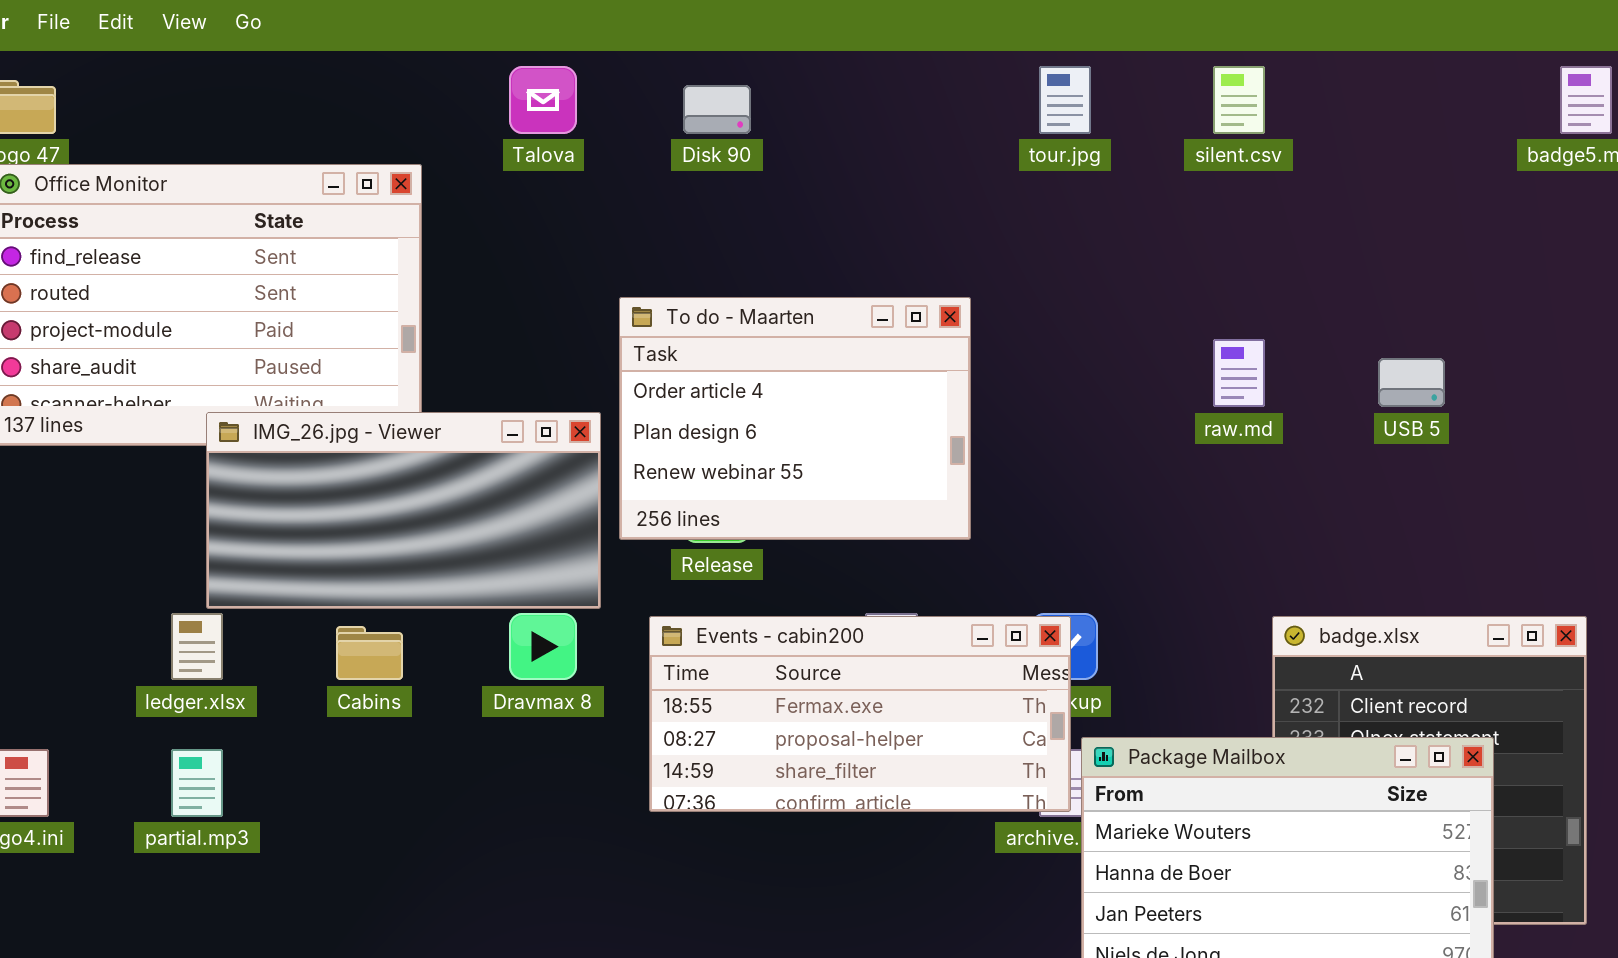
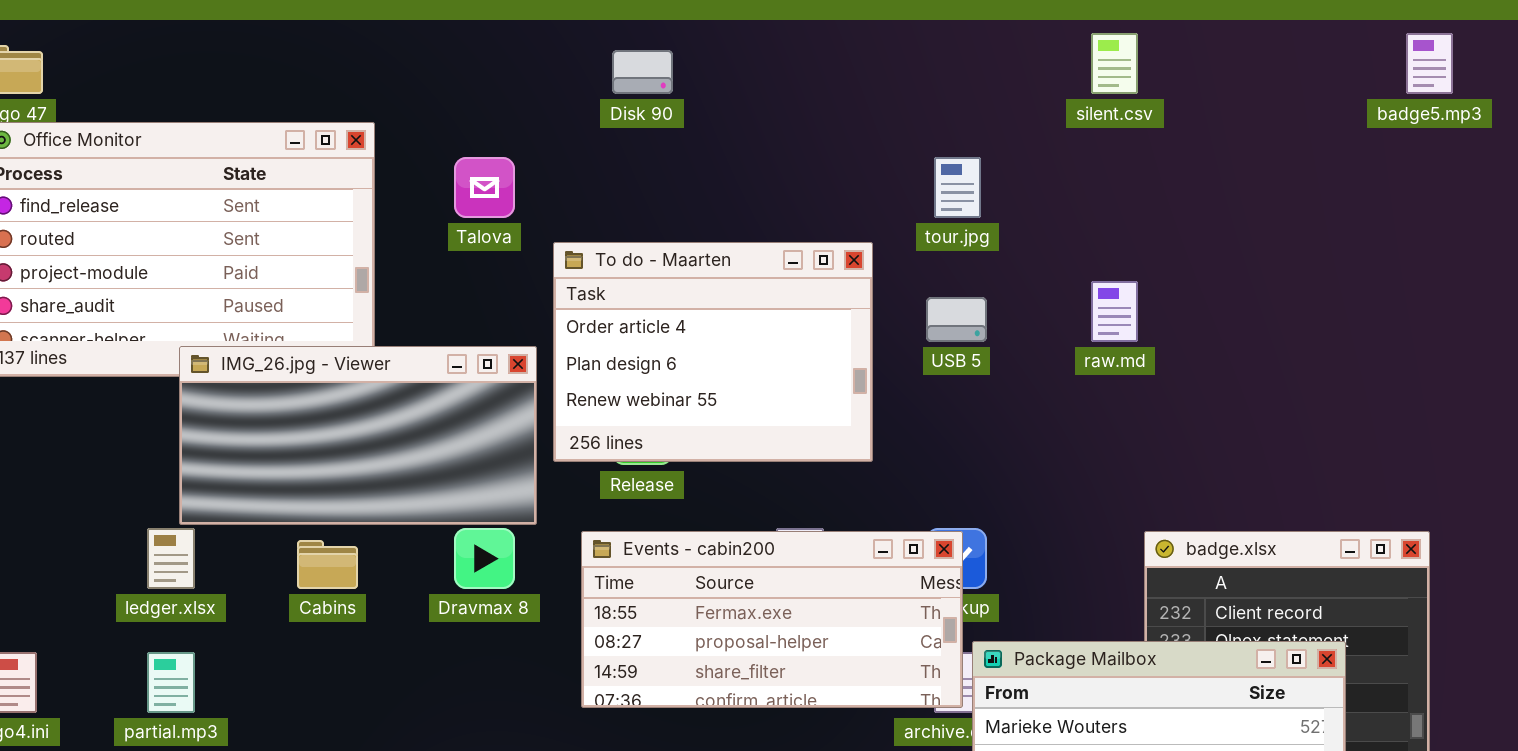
Talova: [509,66,577,134] -> [454,157,515,218], moved
tour.jpg: [1039,66,1091,134] -> [934,157,981,218], moved
USB 5: [1378,358,1445,407] -> [926,297,987,342], moved

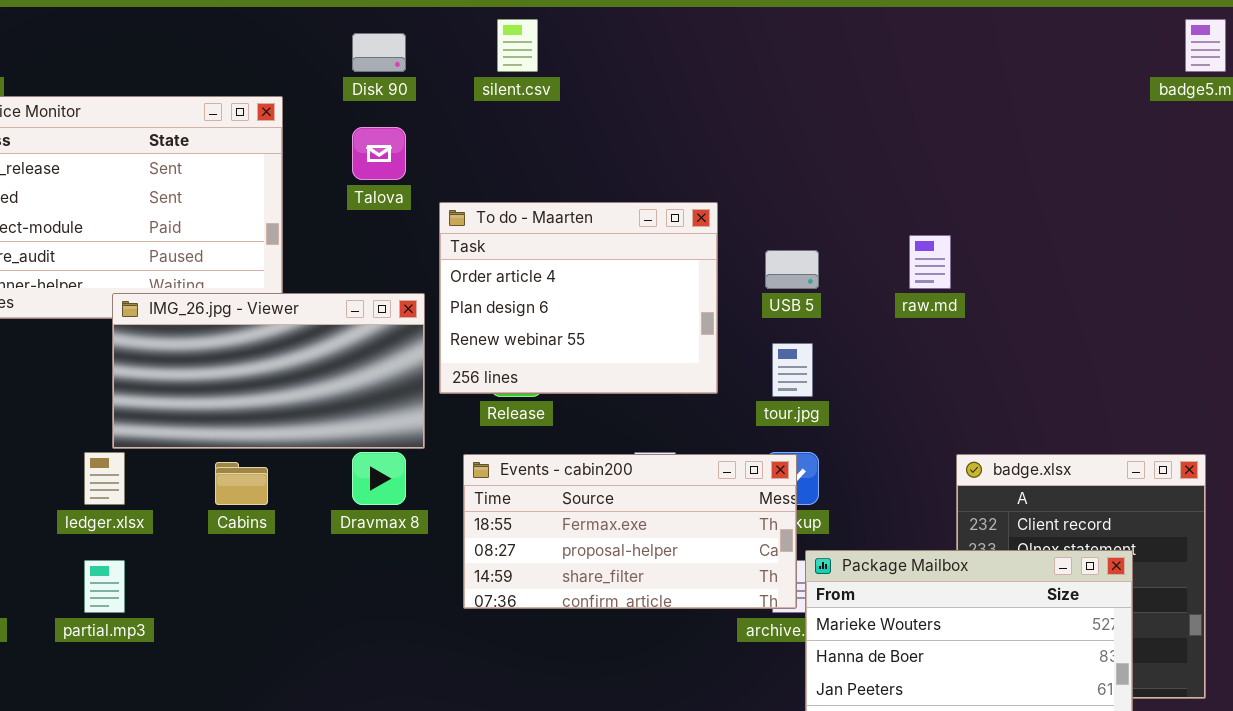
silent.csv: [1091,33,1138,94] -> [497,19,538,72], moved
Disk 90: [612,50,673,94] -> [352,33,406,72], moved
tour.jpg: [934,157,981,218] -> [772,343,813,397], moved

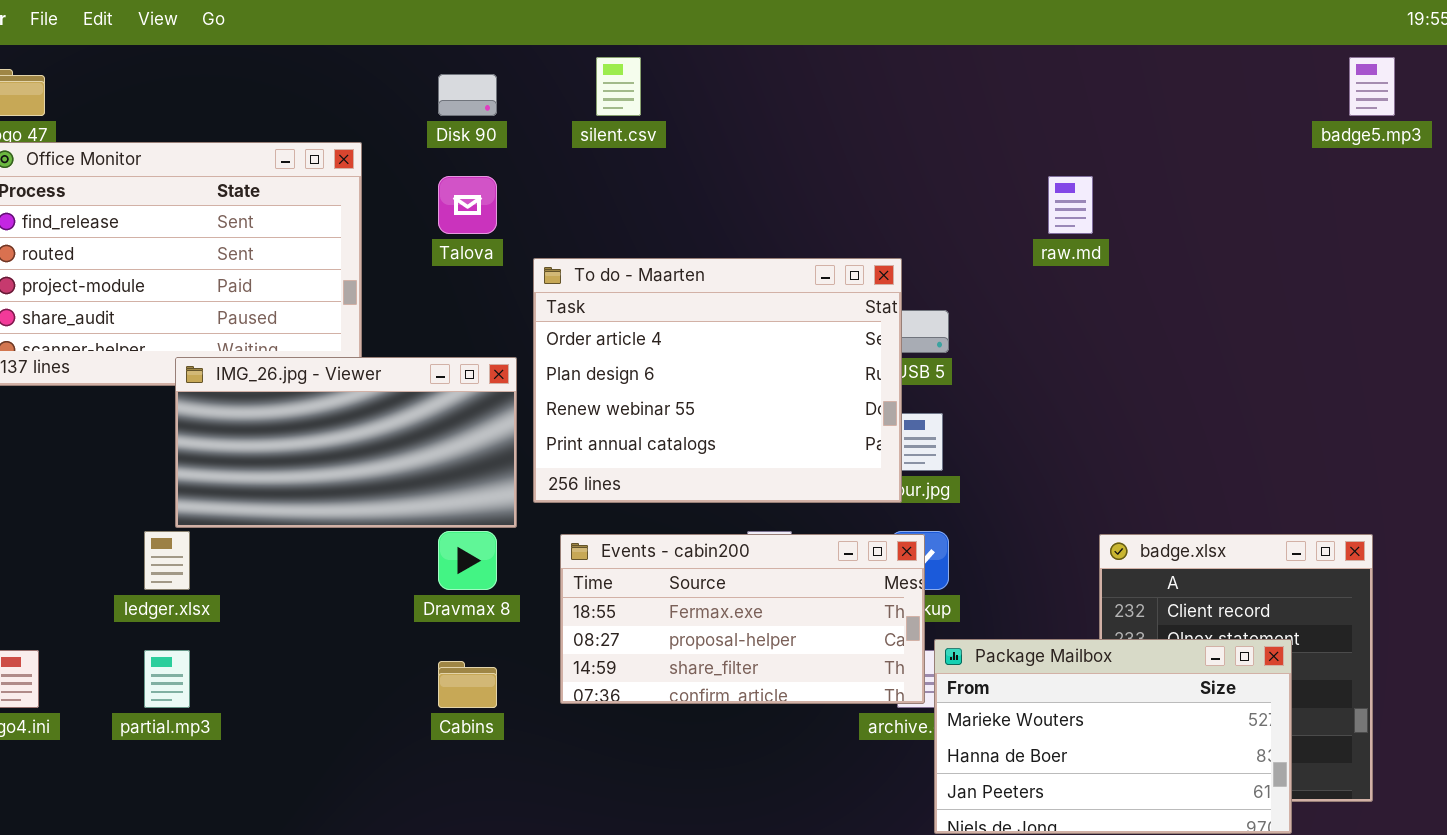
To do - Maarten: [439,202,718,394] -> [533,258,902,503], resized
raw.md: [909,235,951,289] -> [1048,176,1093,234], moved
Cabins: [215,462,268,505] -> [438,661,497,708], moved

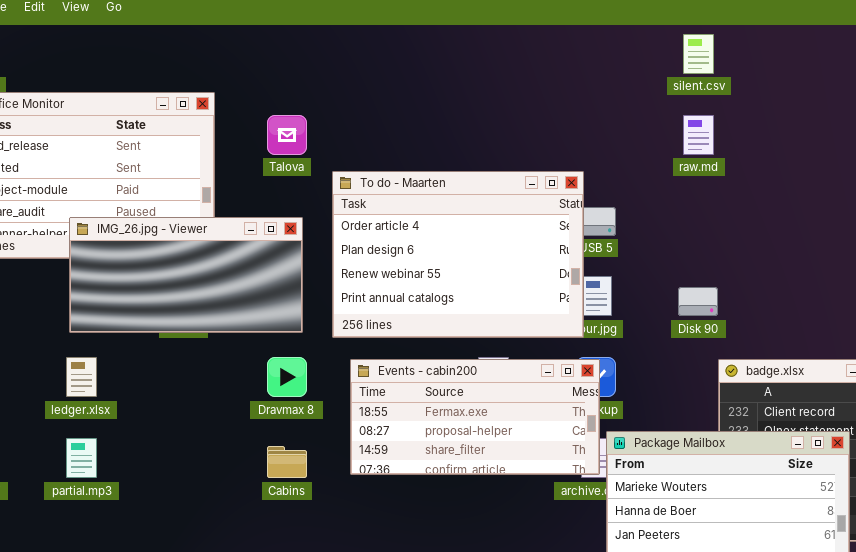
silent.csv: [596,57,641,116] -> [683,34,714,74], moved
Disk 90: [438,74,497,116] -> [678,287,718,316], moved
IMG_26.jpg - Viewer: [175,357,517,528] -> [69,217,303,333], moved

